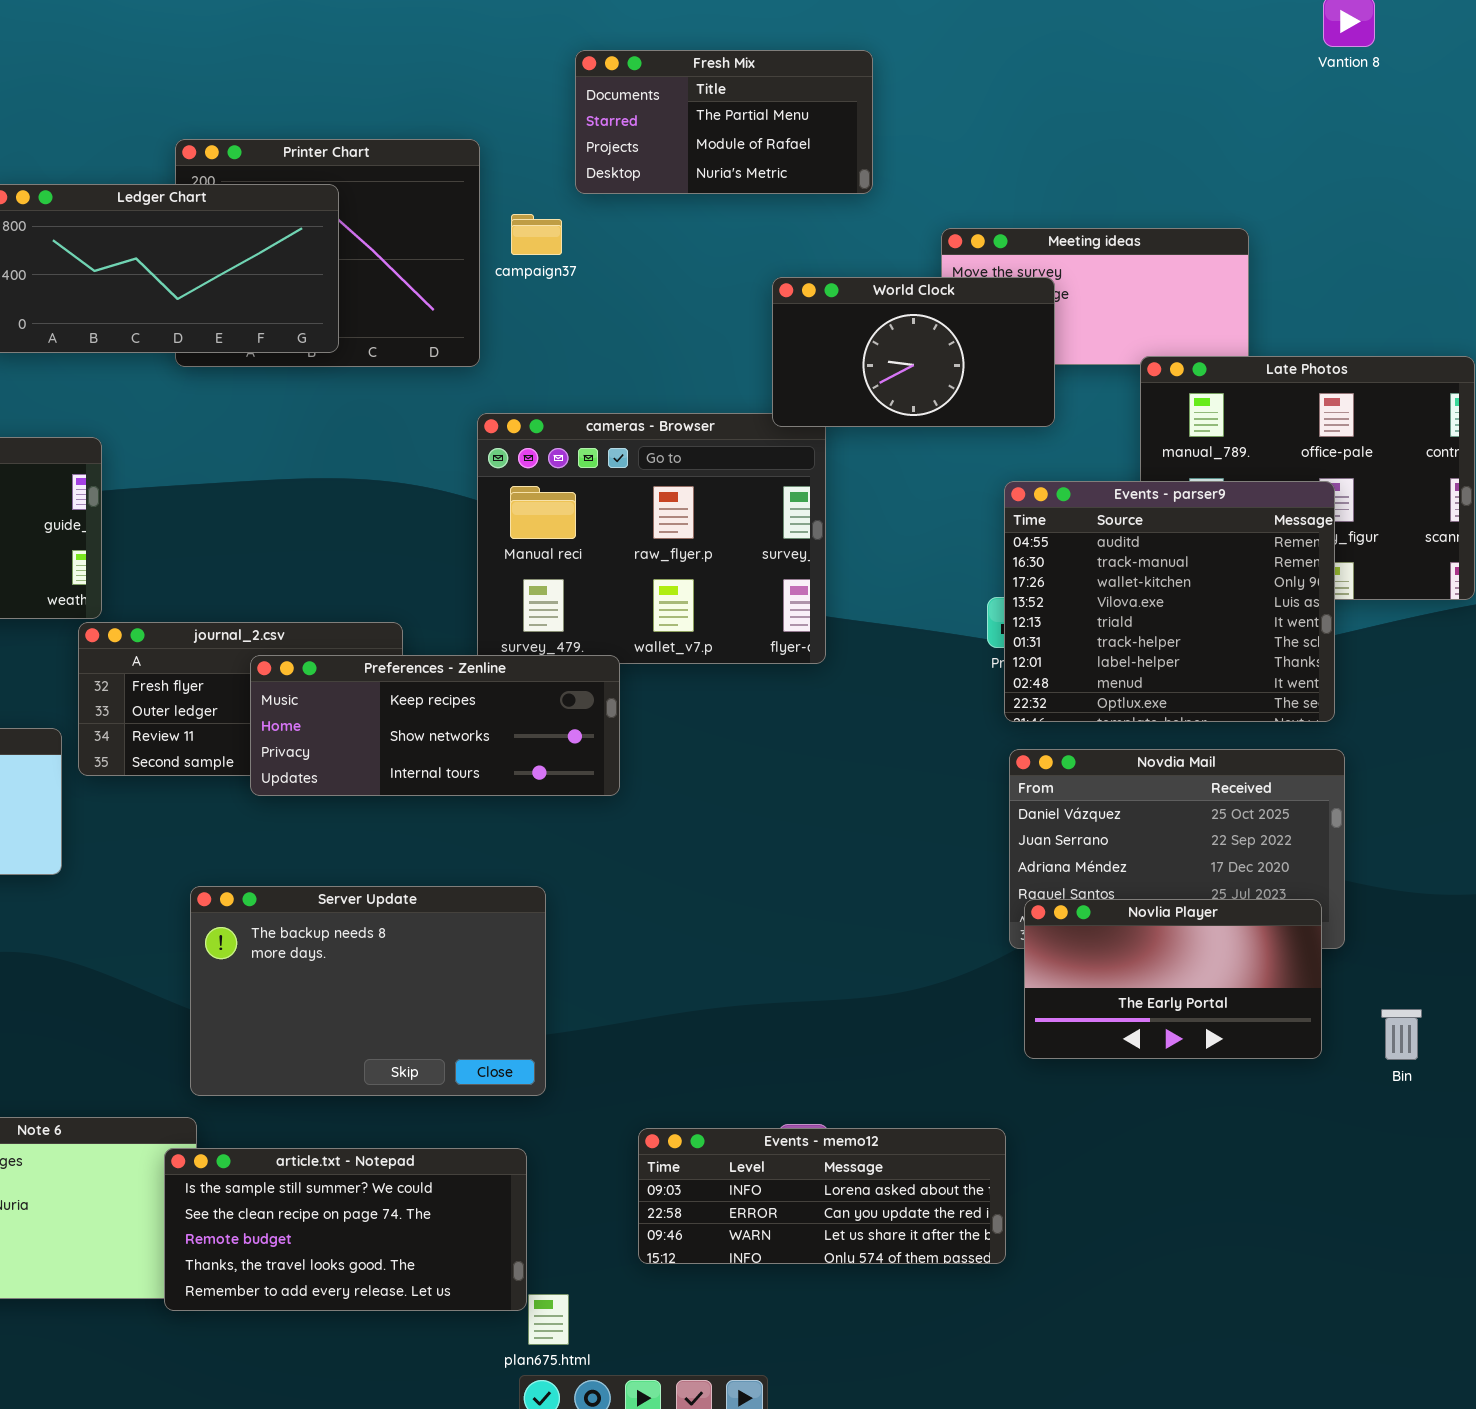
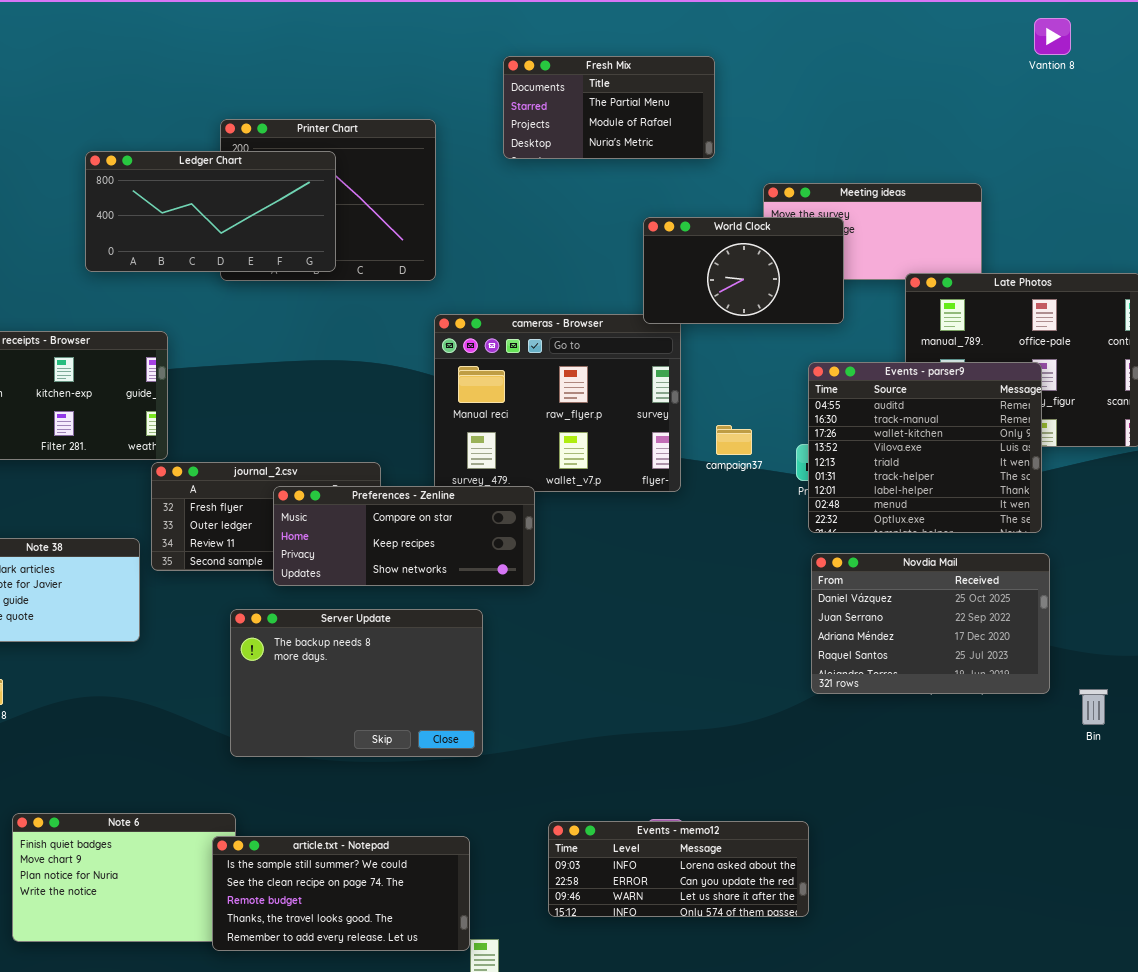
campaign37: [511,214,562,255] -> [716,425,752,455], moved
Preferences - Zenline: [250,655,620,796] -> [273,486,535,586], scrolled up 1 row
Server Update: [190,886,546,1096] -> [230,609,483,757], moved
Novlia Player: [1024,899,1322,1059] -> none, closed
Bin: [1381,1009,1422,1060] -> [1079,689,1108,725], moved

